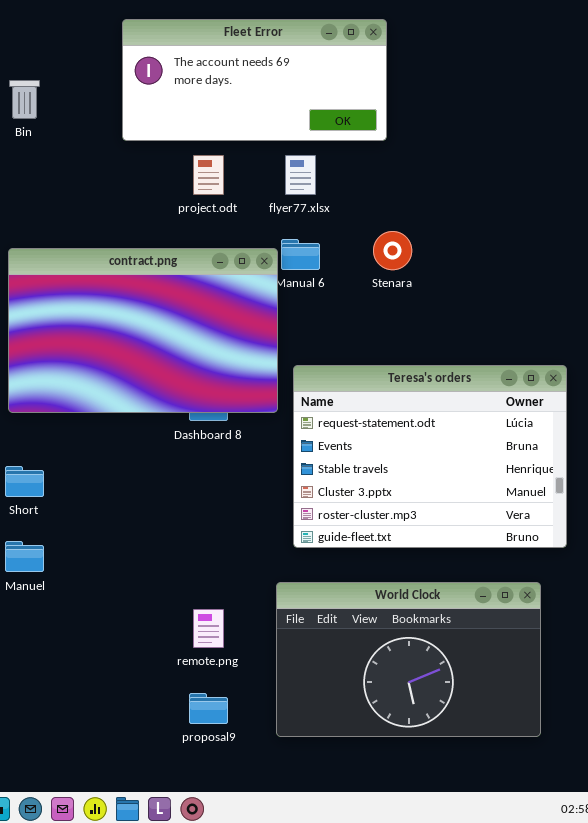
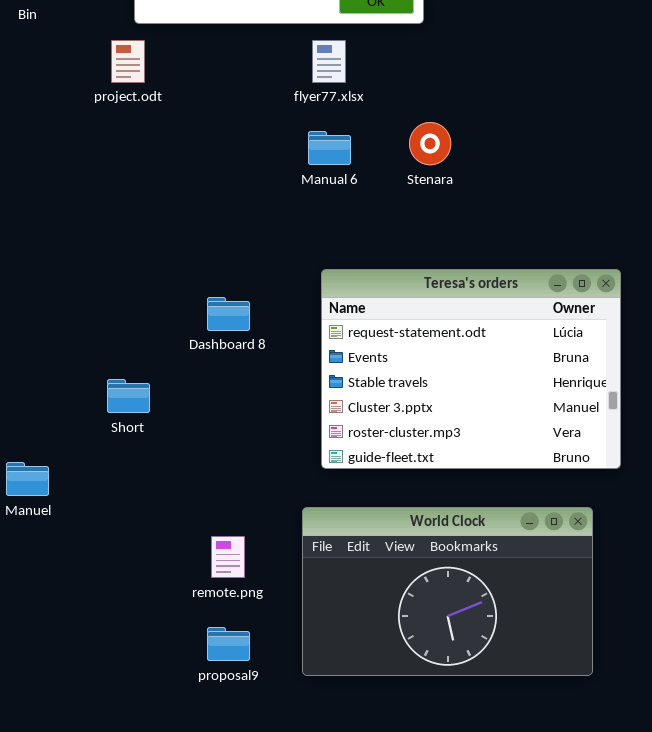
project.odt: [193,155,224,195] -> [111,40,145,83], moved
contract.png: [8,248,278,413] -> none, closed
Short: [5,466,44,497] -> [107,379,150,413], moved

